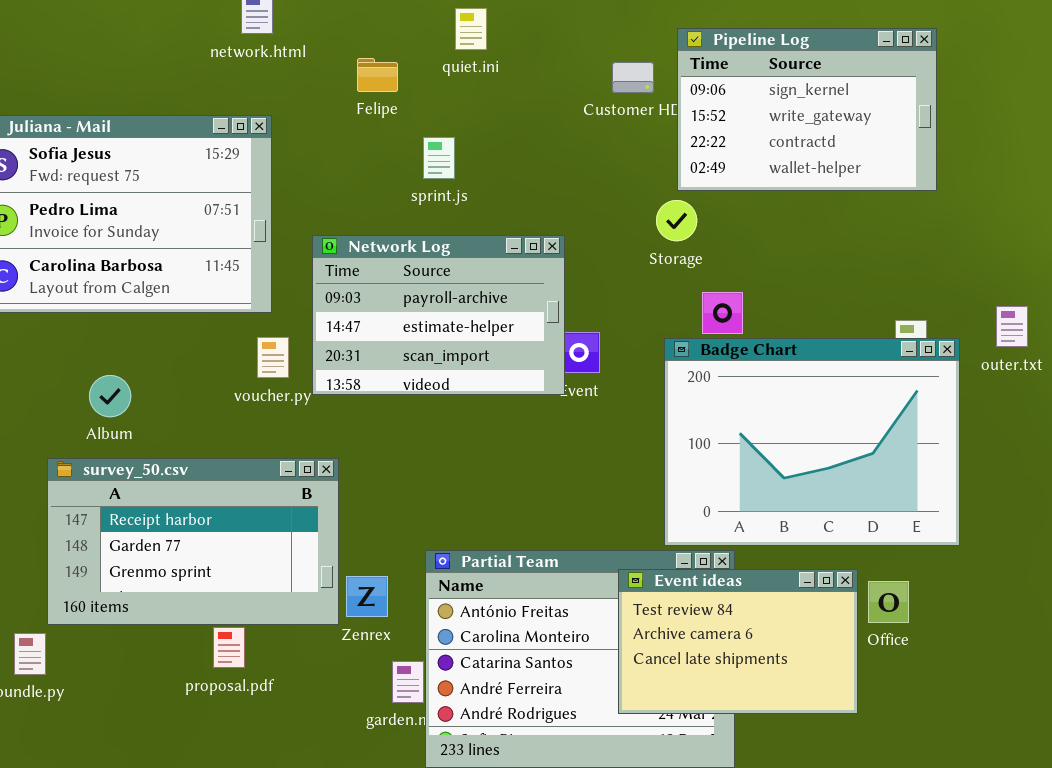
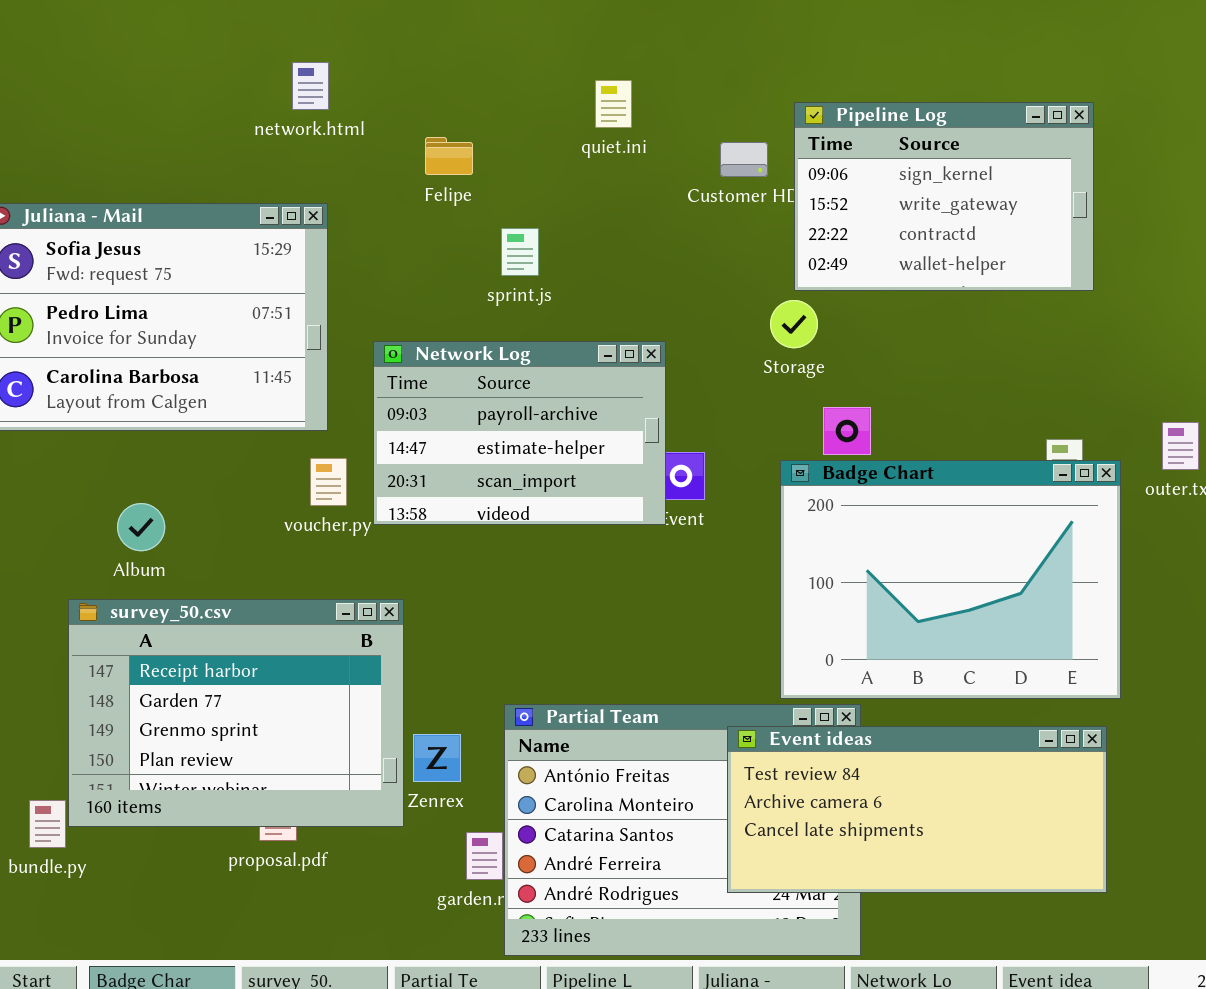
quiet.ini: [455,8,487,50] -> [595,80,632,128], moved
survey_50.csv: [47,458,339,625] -> [68,599,404,827], resized
Event ideas: [618,569,858,714] -> [727,726,1107,893], resized

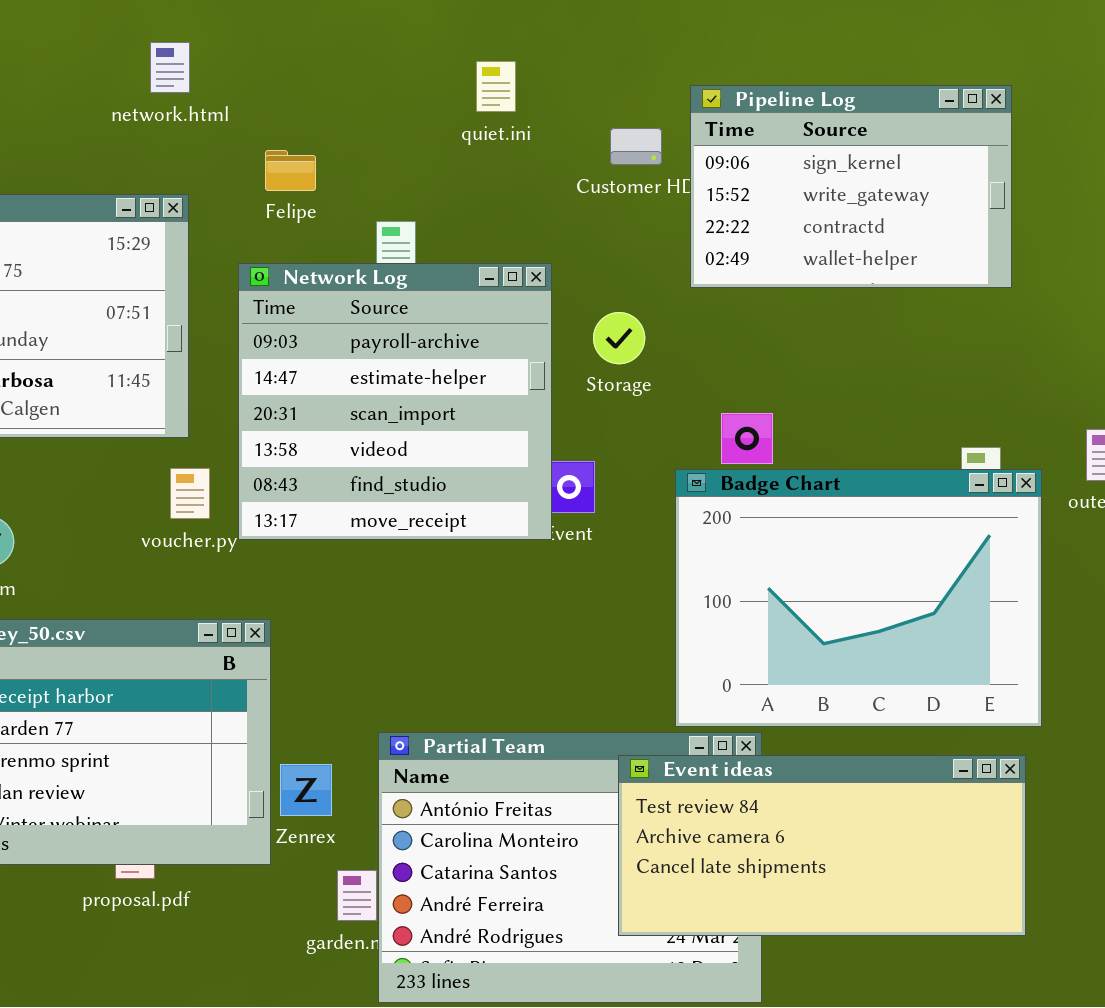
Felipe: [425,137,473,175] -> [265,150,316,191], moved
Storage: [770,300,818,348] -> [593,312,645,364], moved
Network Log: [373,341,666,525] -> [238,263,552,540], resized

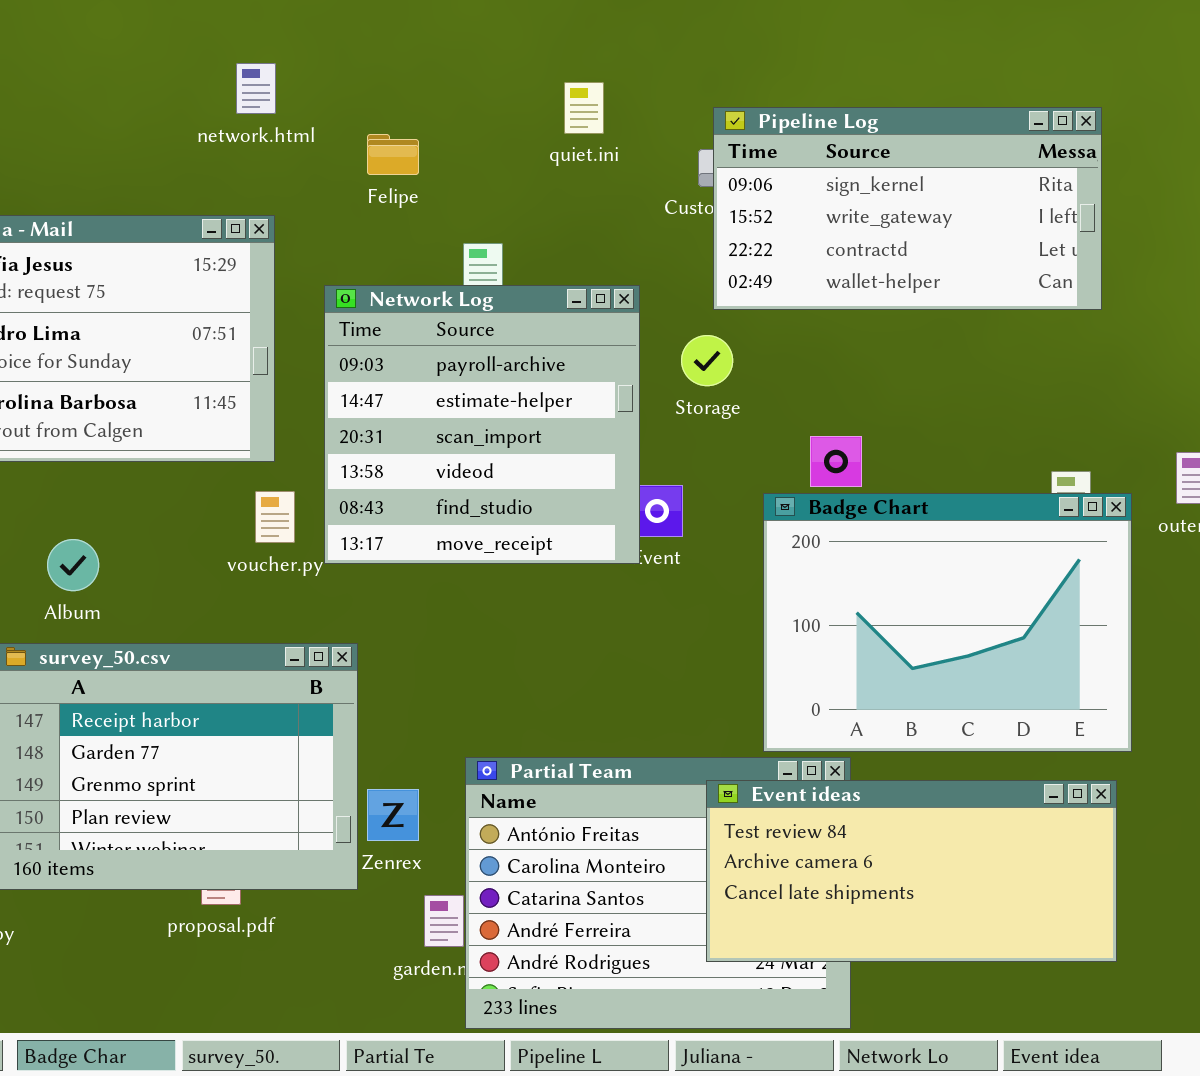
Pipeline Log: [690,85,1012,288] -> [713,107,1102,310], resized
Felipe: [265,150,316,191] -> [367,134,419,175], moved

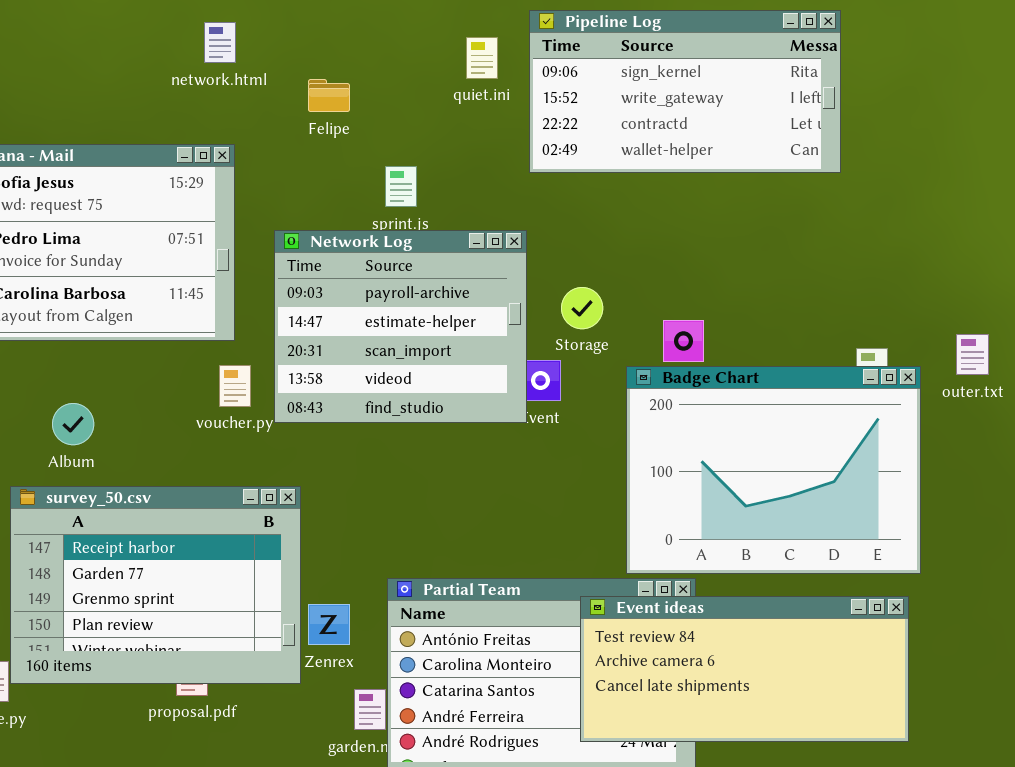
Pipeline Log: [713,107,1102,310] -> [529,10,841,173], moved
Network Log: [324,285,640,564] -> [274,230,527,423], resized
Storage: [681,335,733,386] -> [561,287,603,329], moved

